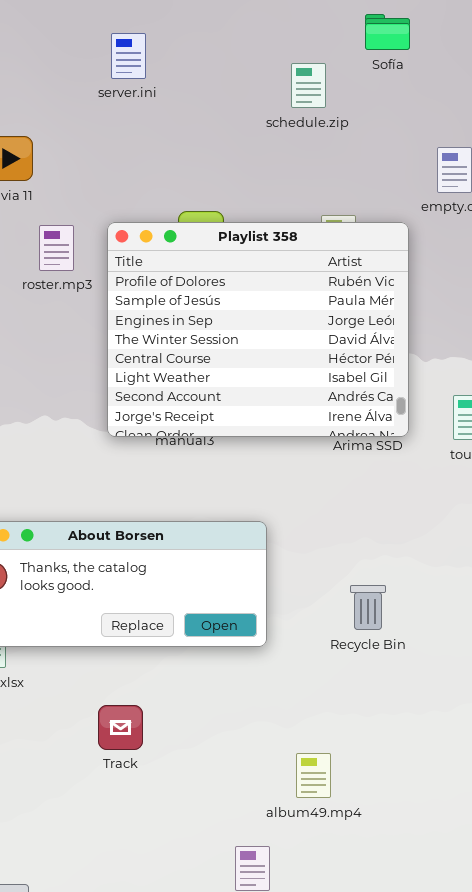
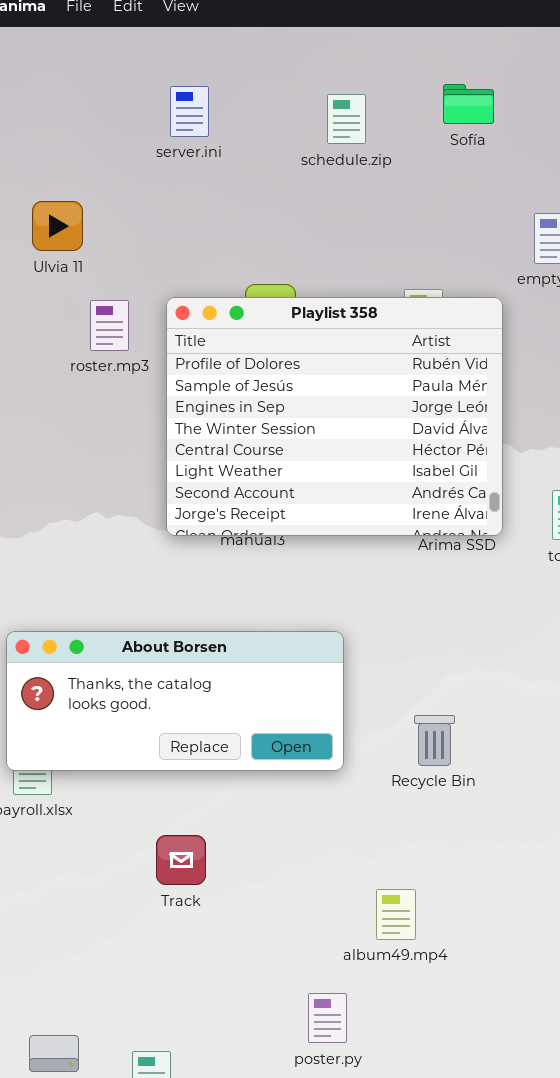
Sofía: [365,14,410,50] -> [443,84,494,124], moved
schedule.zip: [291,63,326,108] -> [327,94,366,144], moved
Recycle Bin: [350,585,386,630] -> [414,715,455,766], moved

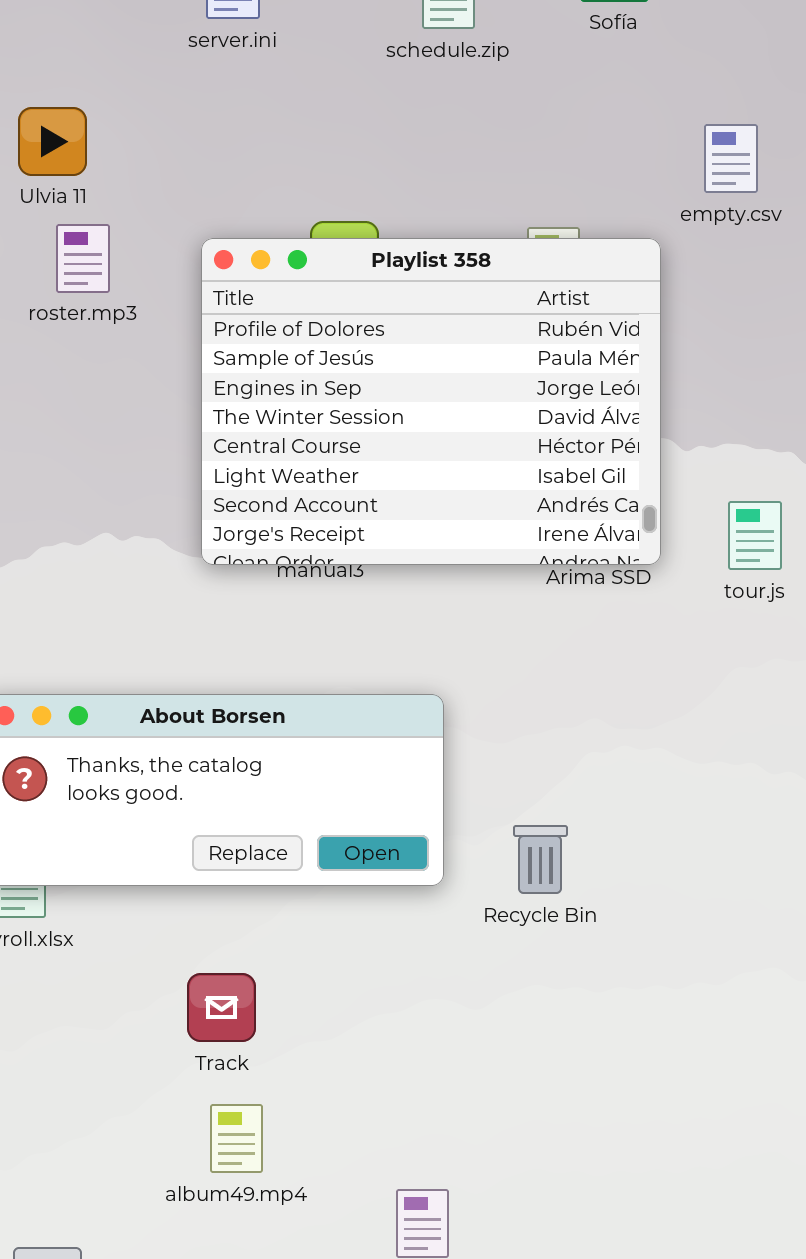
roster.mp3: [90,300,129,351] -> [56,224,110,293], moved
Recycle Bin: [414,715,455,766] -> [513,825,568,894], moved
album49.mp4: [376,889,416,940] -> [210,1104,263,1173], moved

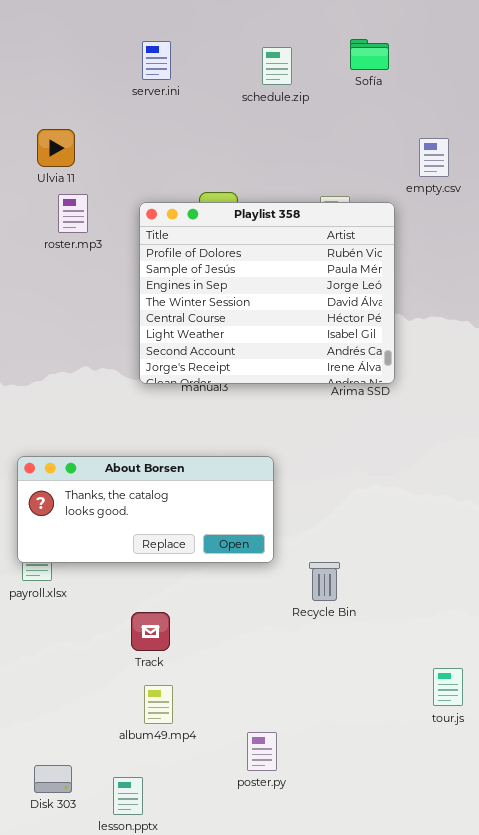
tour.js: [728,501,782,570] -> [433,668,463,706], moved
Recycle Bin: [513,825,568,894] -> [309,562,340,601], moved

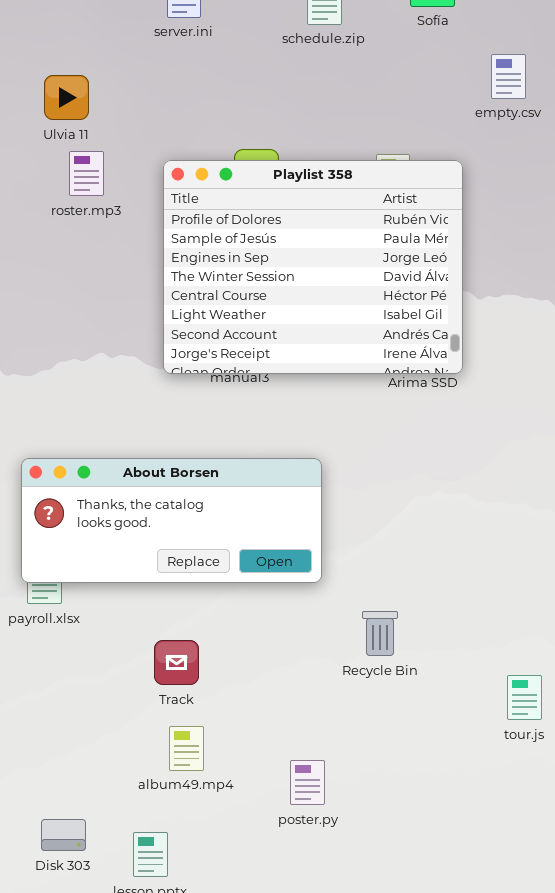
empty.csv: [419,138,449,177] -> [491,54,526,99], moved
Recycle Bin: [309,562,340,601] -> [362,611,398,656], moved
tour.js: [433,668,463,706] -> [507,675,542,720], moved
poster.py: [247,732,277,771] -> [290,760,325,805], moved

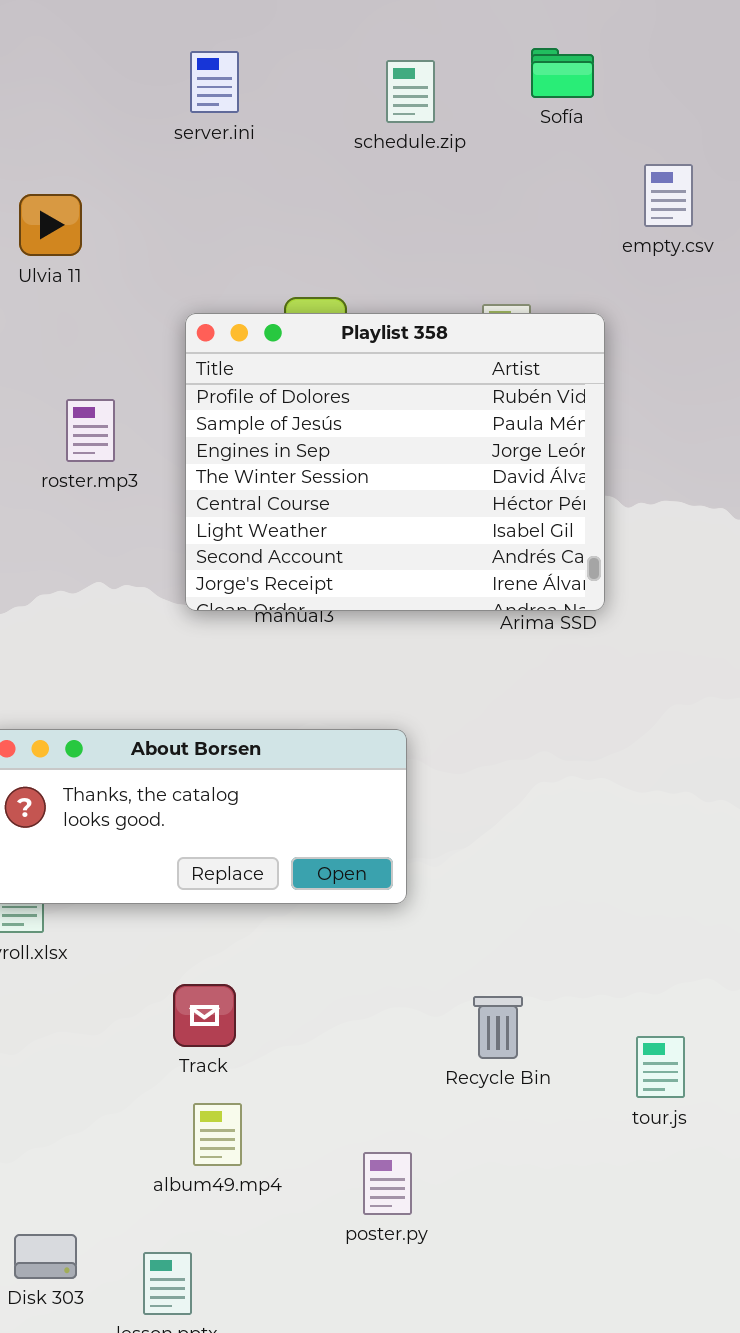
roster.mp3: [69,151,104,196] -> [66,399,115,462], moved
Recycle Bin: [362,611,398,656] -> [473,996,523,1059], moved
tour.js: [507,675,542,720] -> [636,1036,685,1098], moved

